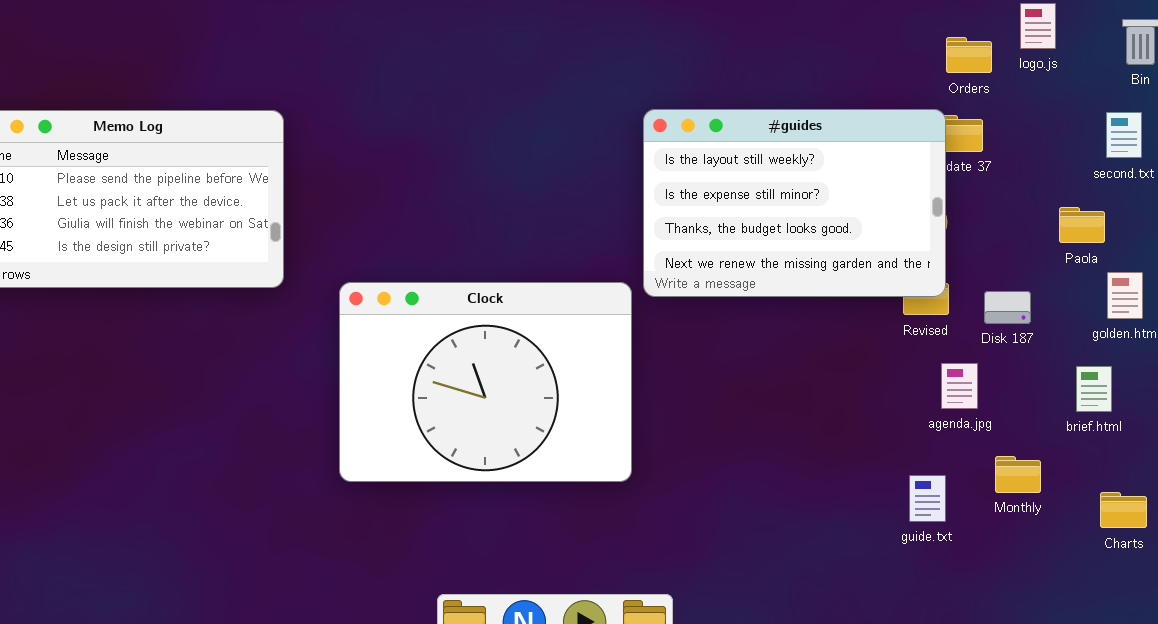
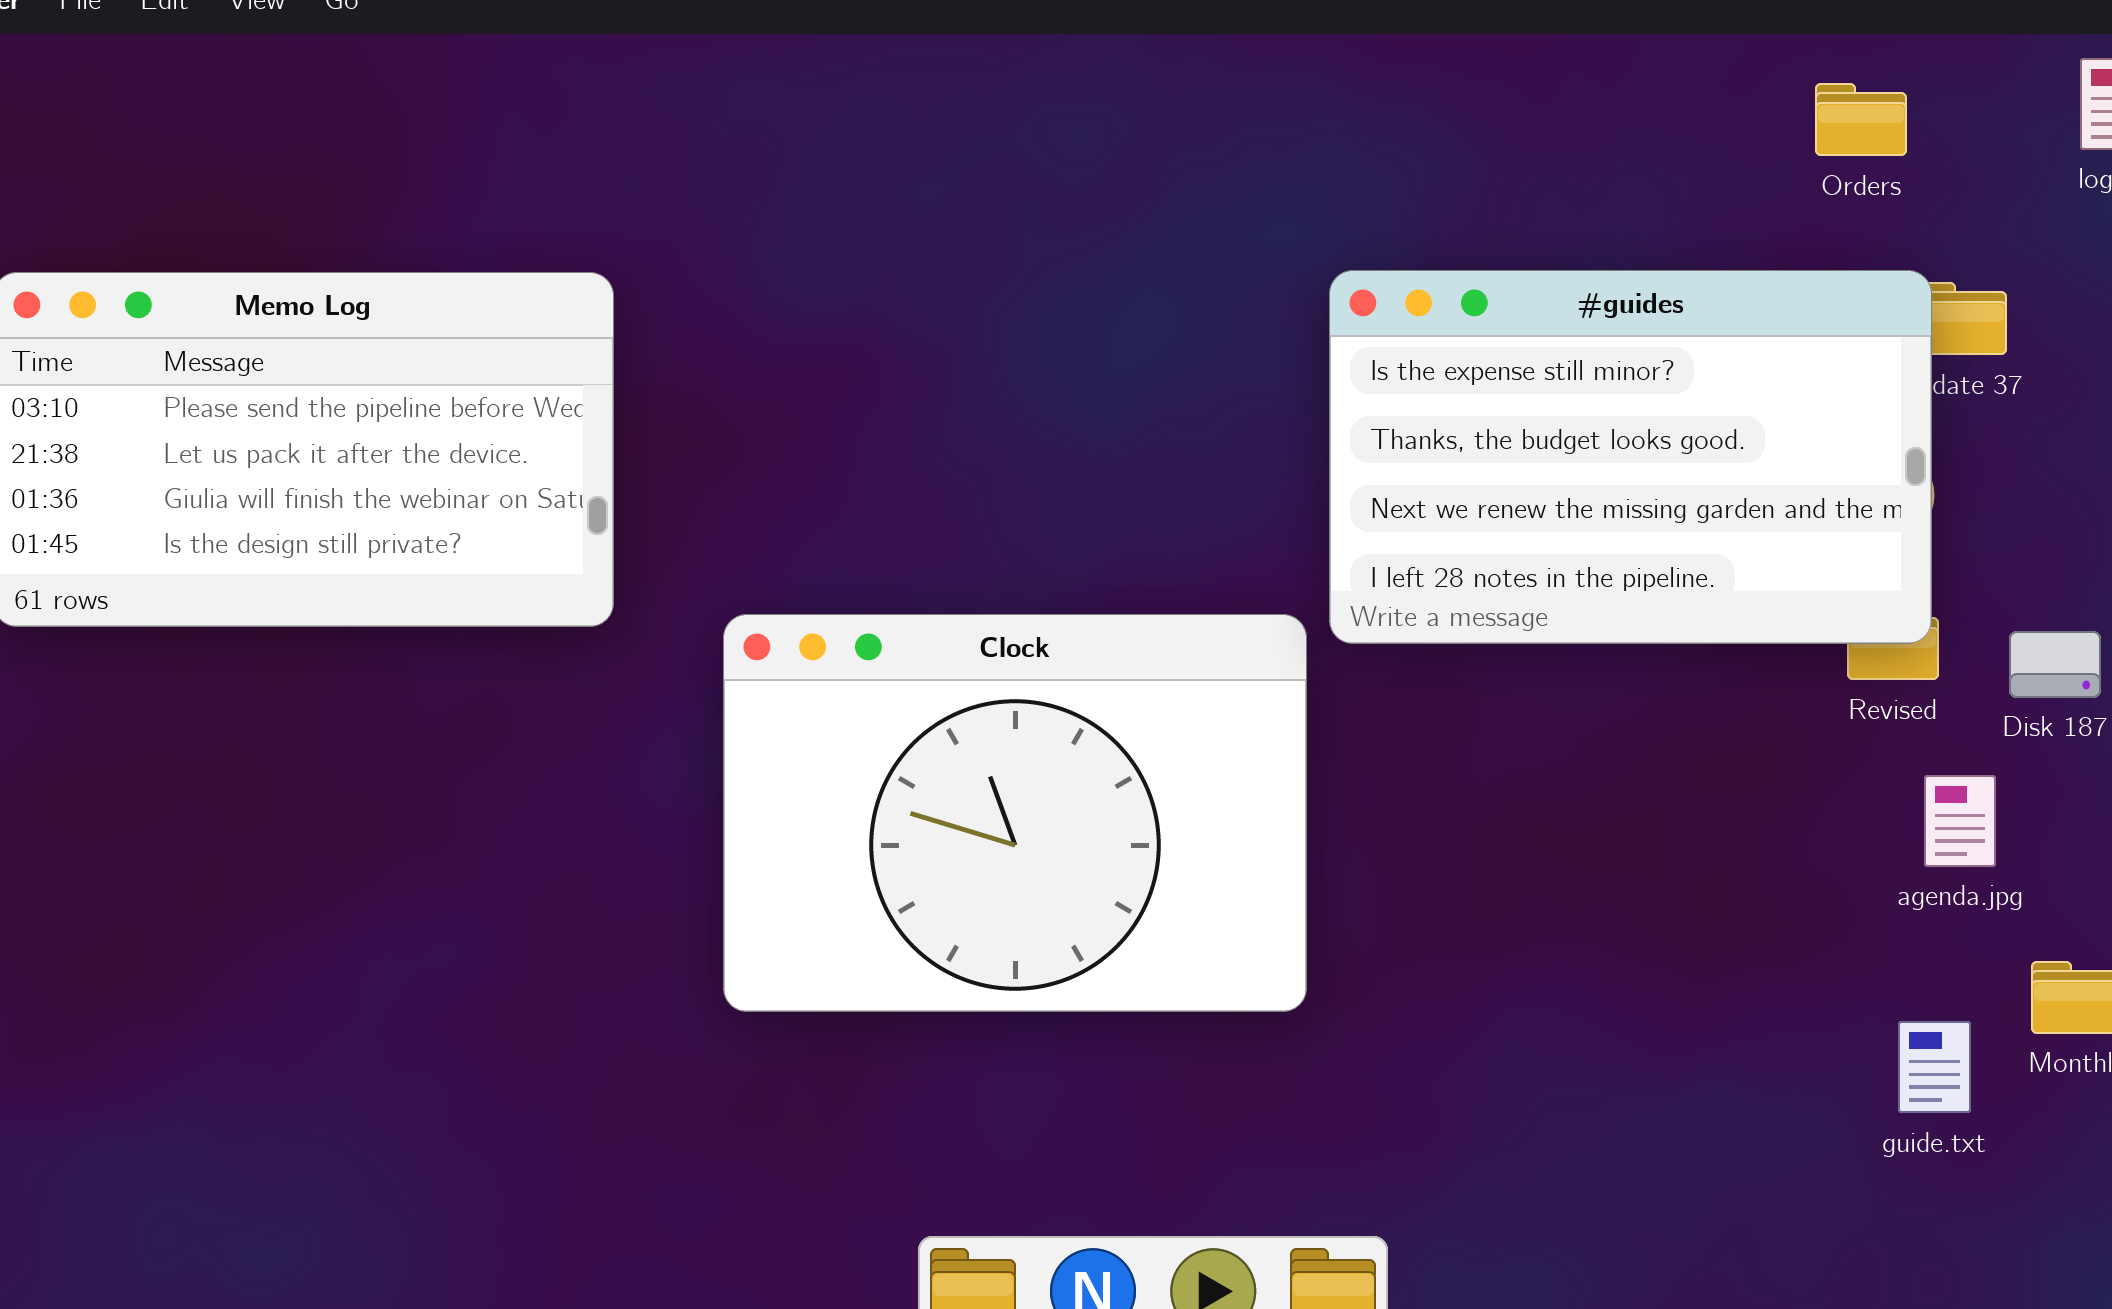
Orders: [946,37,992,73] -> [1815,83,1907,156], moved
#guides: [643,109,946,297] -> [1329,270,1932,644], scrolled down 1 row
guide.txt: [909,475,946,522] -> [1898,1021,1971,1113], moved

